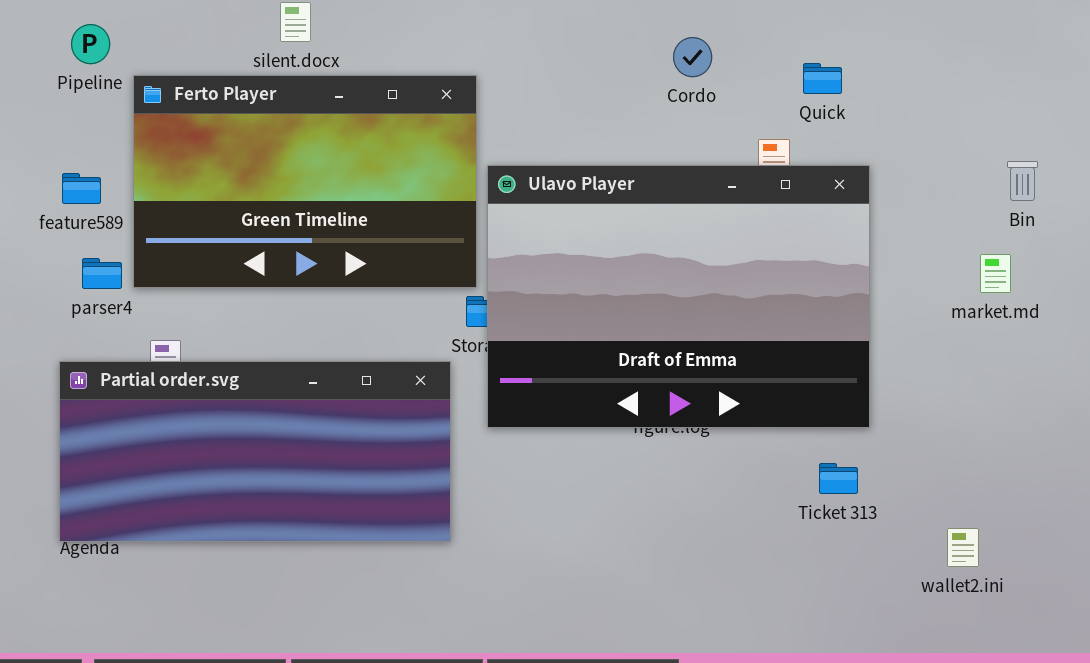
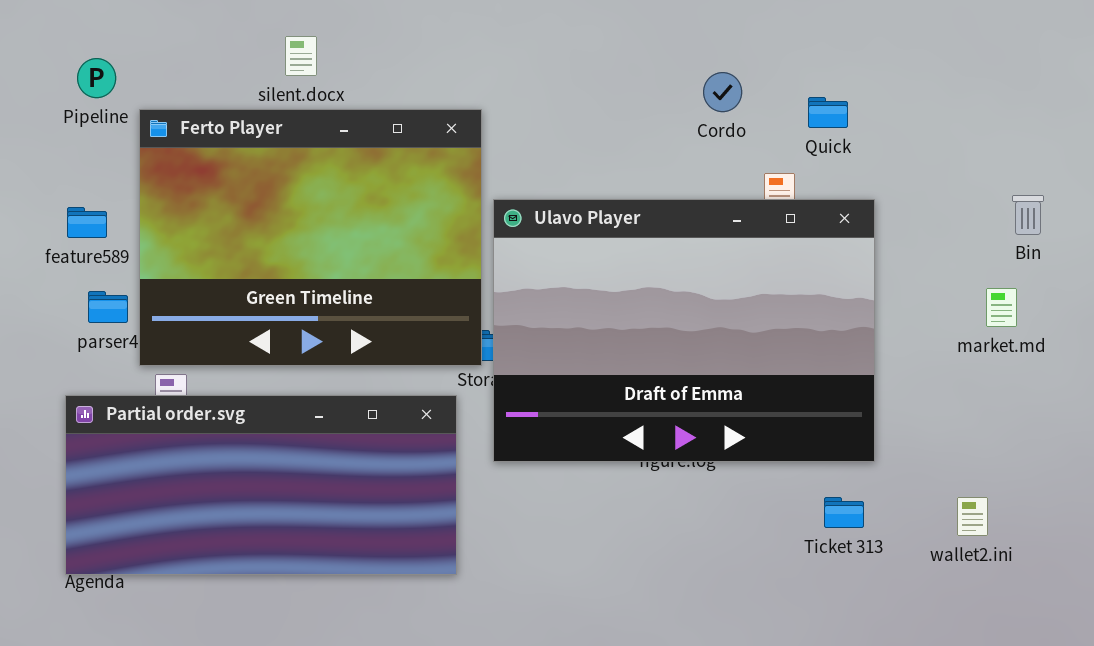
Cordo: [673,37,712,77] -> [703,72,742,112], moved
Ferto Player: [133,75,477,288] -> [139,109,482,366], resized
wallet2.ini: [947,528,979,567] -> [957,497,988,536], moved

